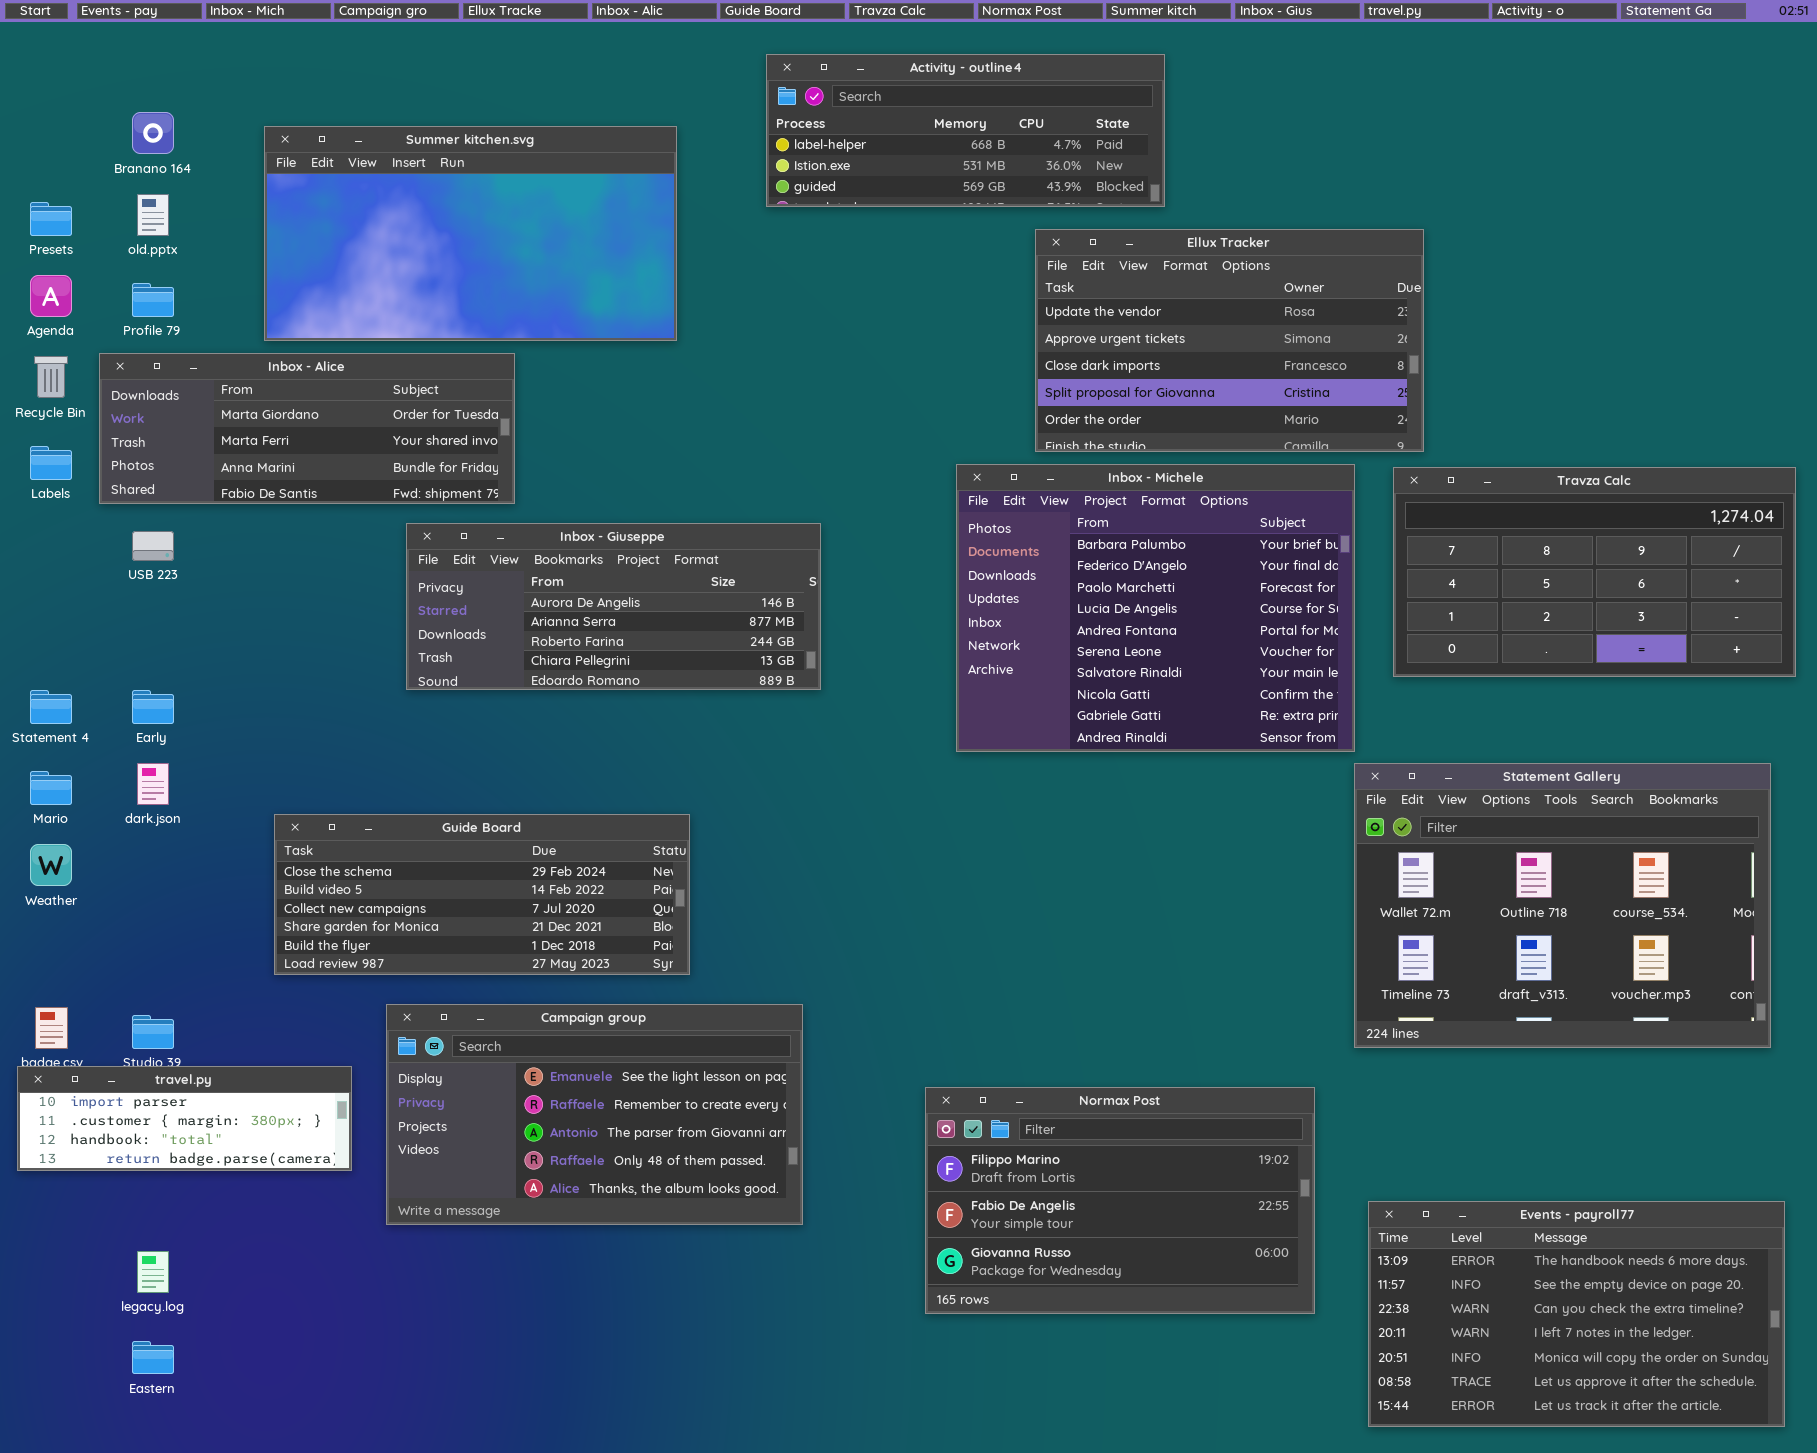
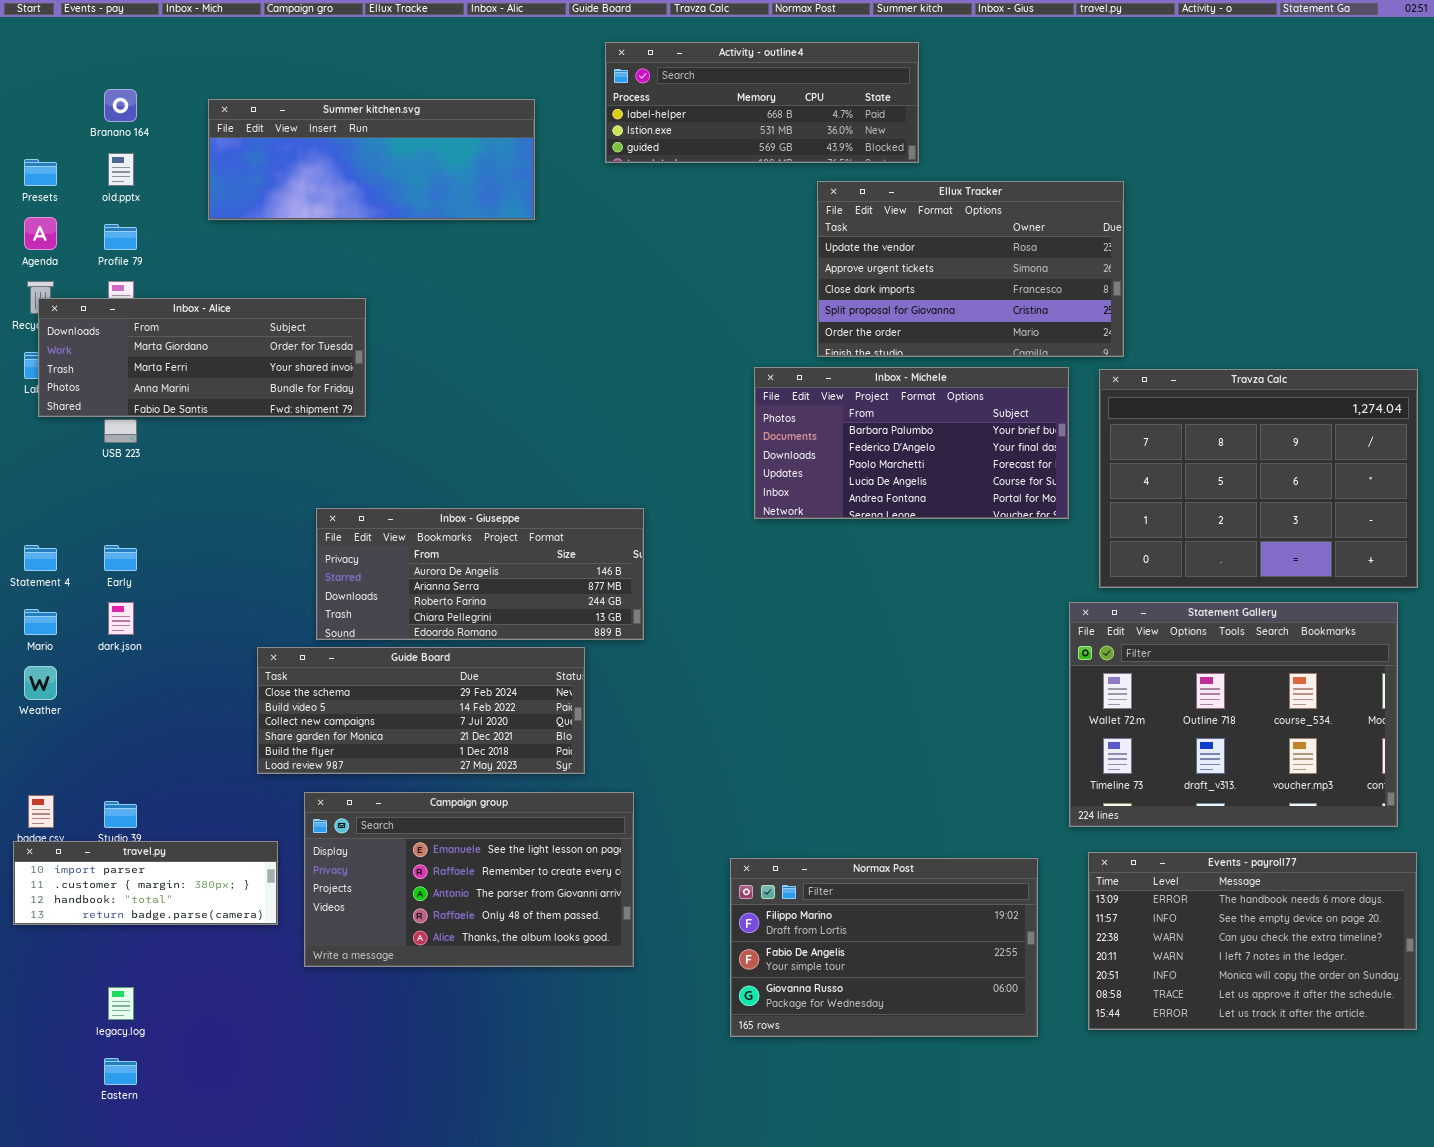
Summer kitchen.svg: [264,126,677,341] -> [208,99,535,220], resized
Inbox - Alice: [99,353,515,504] -> [38,298,366,417], moved
Inbox - Michele: [956,464,1355,752] -> [754,367,1069,519], resized
Travza Calc: [1393,467,1796,677] -> [1099,369,1418,588], resized
Inbox - Giuseppe: [406,523,821,690] -> [316,508,644,640], moved
Guide Board: [274,814,690,975] -> [257,647,585,774], moved
Events - payroll77: [1368,1201,1785,1427] -> [1088,852,1417,1030], moved

